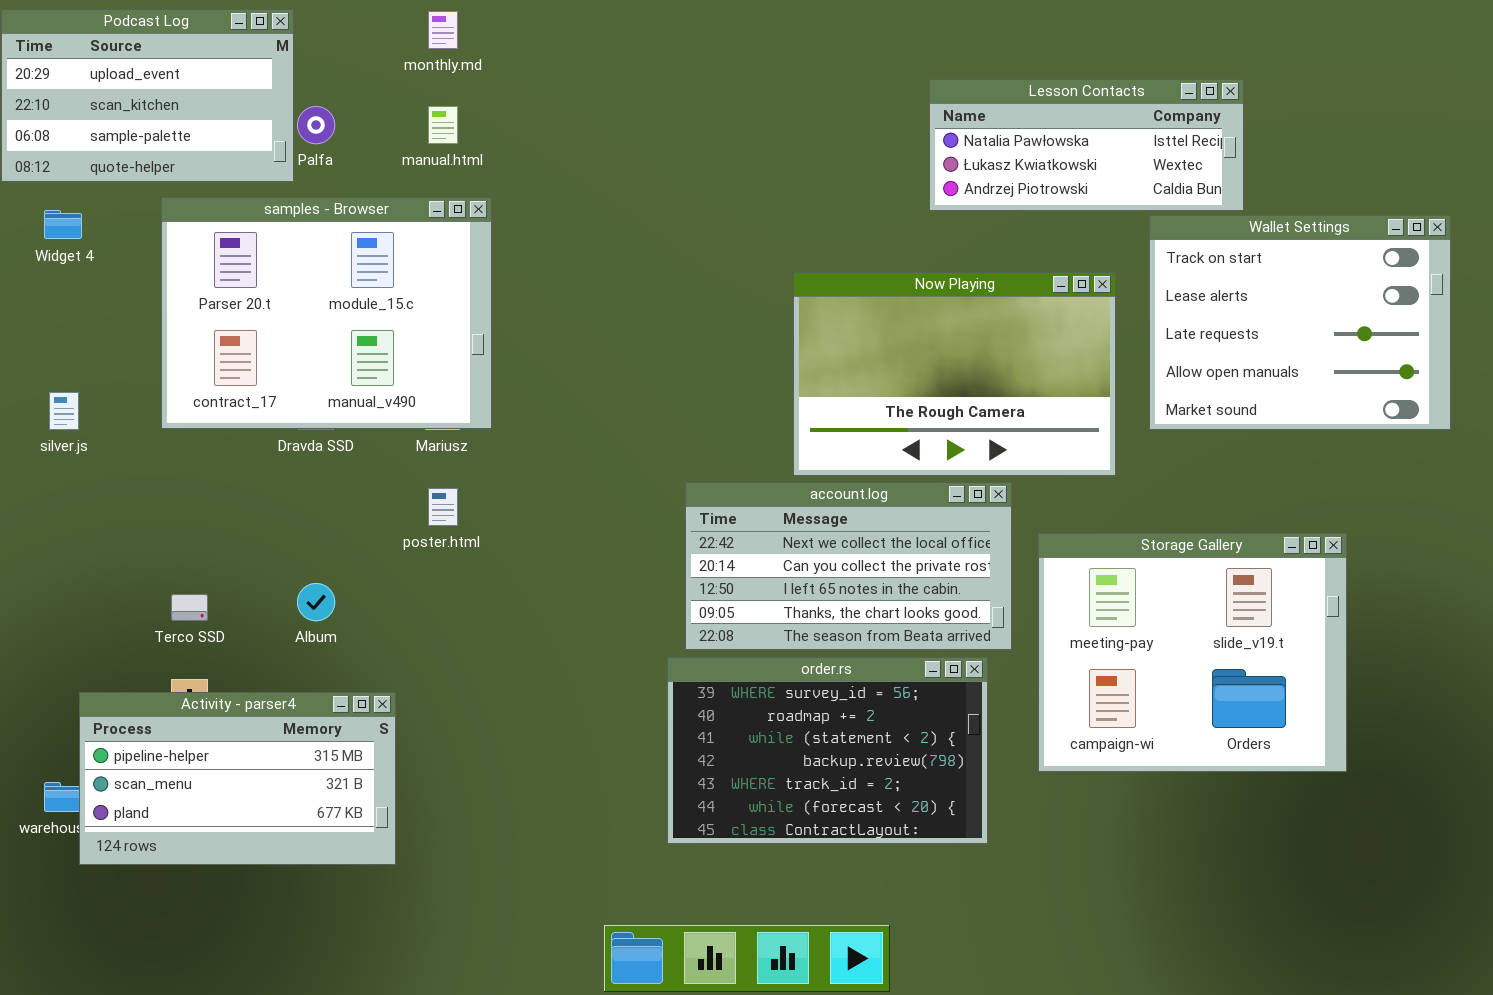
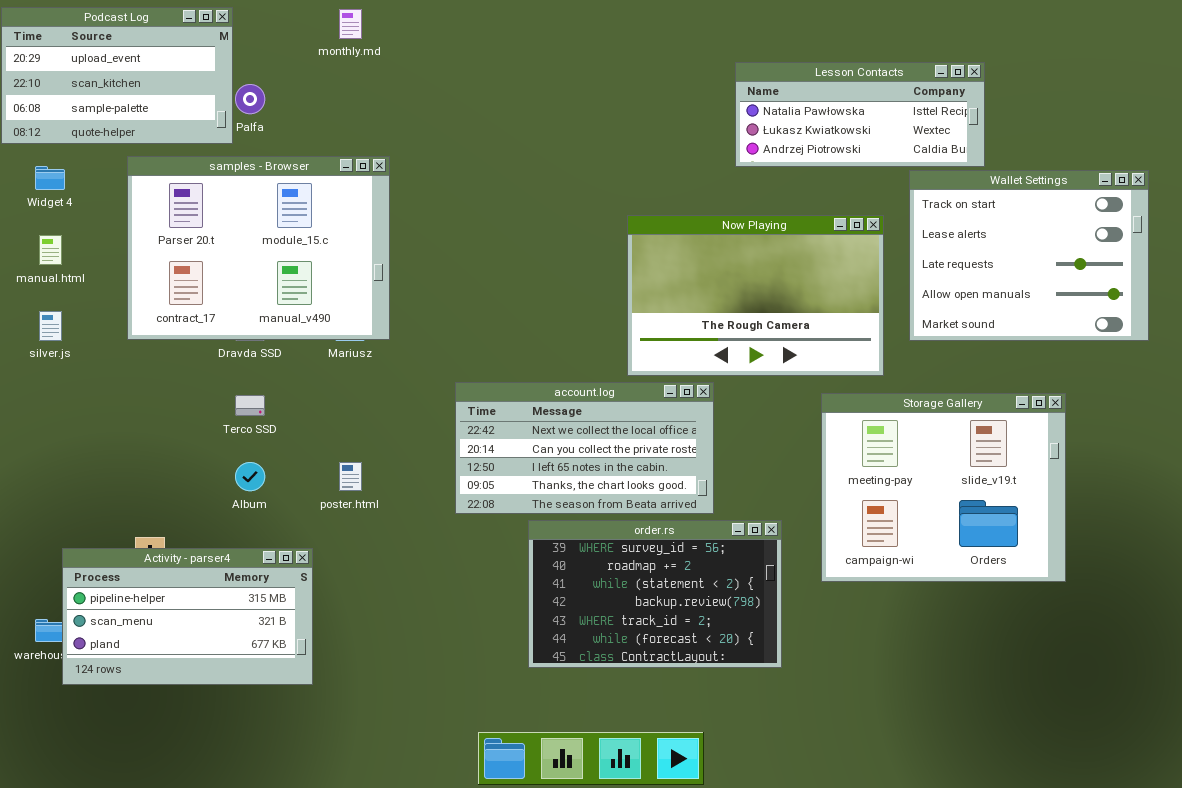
manual.html: [428,106,458,144] -> [39,235,62,265], moved
account.log: [685,482,1012,650] -> [455,382,714,514], moved
poster.html: [428,488,458,526] -> [339,462,362,491], moved
Storage Gallery: [1038,533,1347,772] -> [821,393,1066,582], moved
Terco SSD: [171,594,208,621] -> [235,395,265,416], moved

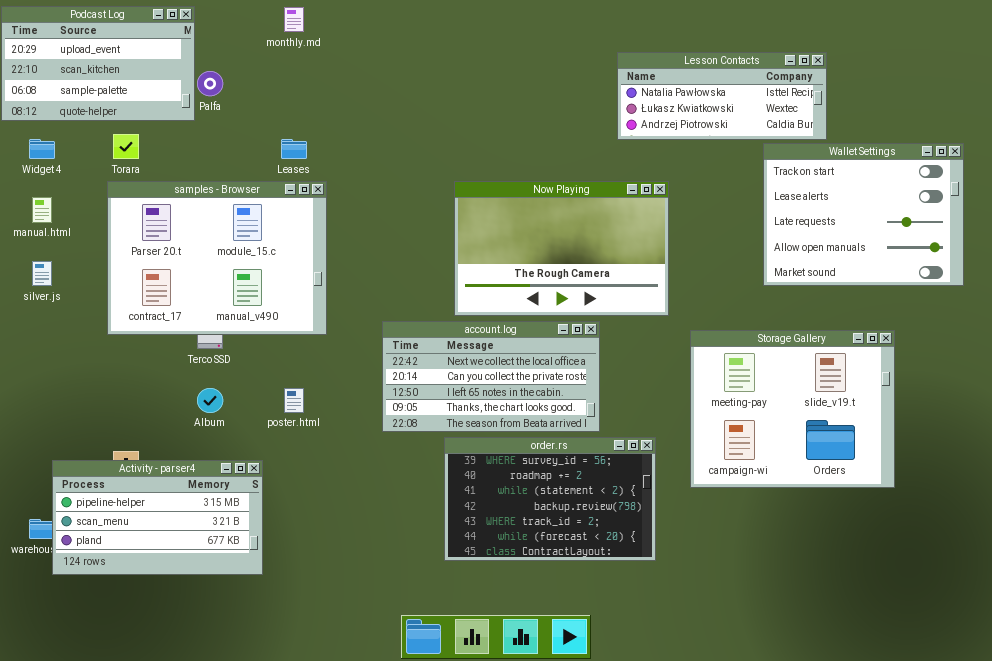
samples - Browser: [127,156,390,340] -> [107,181,327,335], moved
Now Playing: [627,215,884,376] -> [454,181,669,316], moved

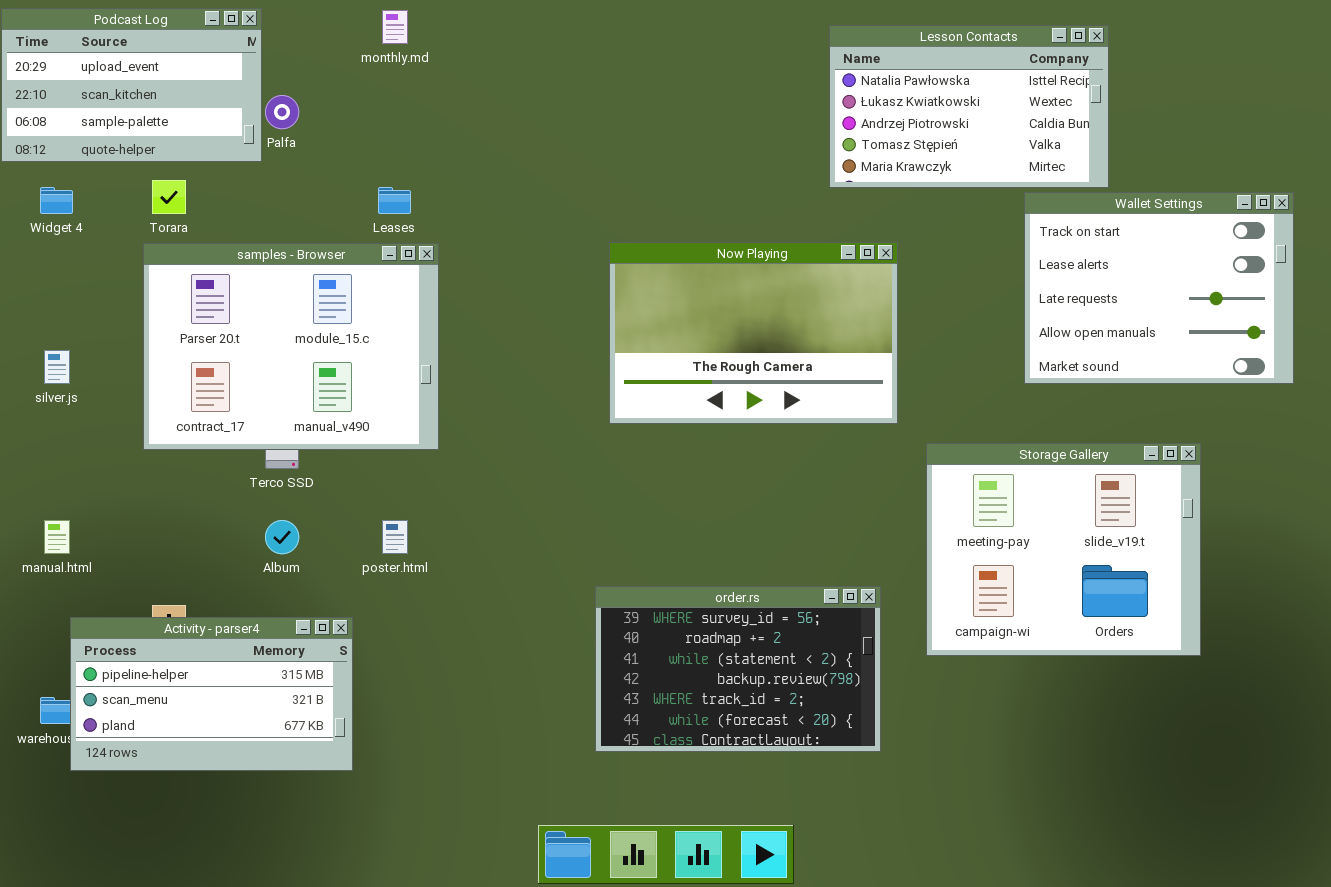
Lesson Contacts: [617,52,827,140] -> [829,25,1109,188], resized
manual.html: [32,197,52,223] -> [44,520,70,554], moved
account.log: [382,321,600,432] -> none, closed

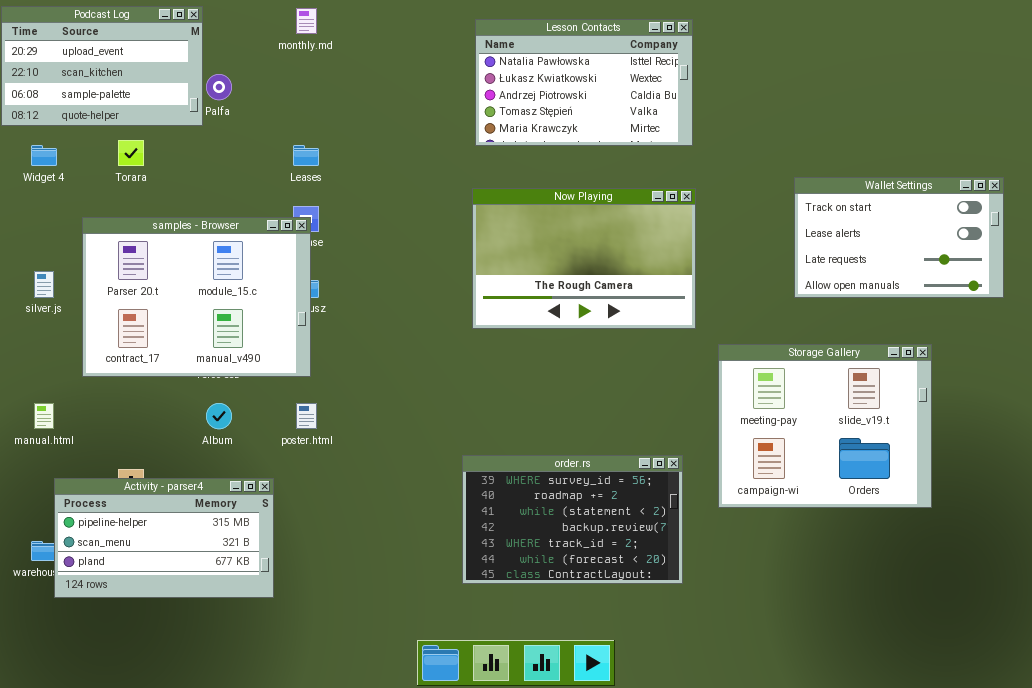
Lesson Contacts: [829,25,1109,188] -> [475,19,693,146], moved
Wallet Settings: [1024,192,1294,384] -> [794,177,1004,298], resized
samples - Browser: [143,243,439,450] -> [82,217,311,377], moved

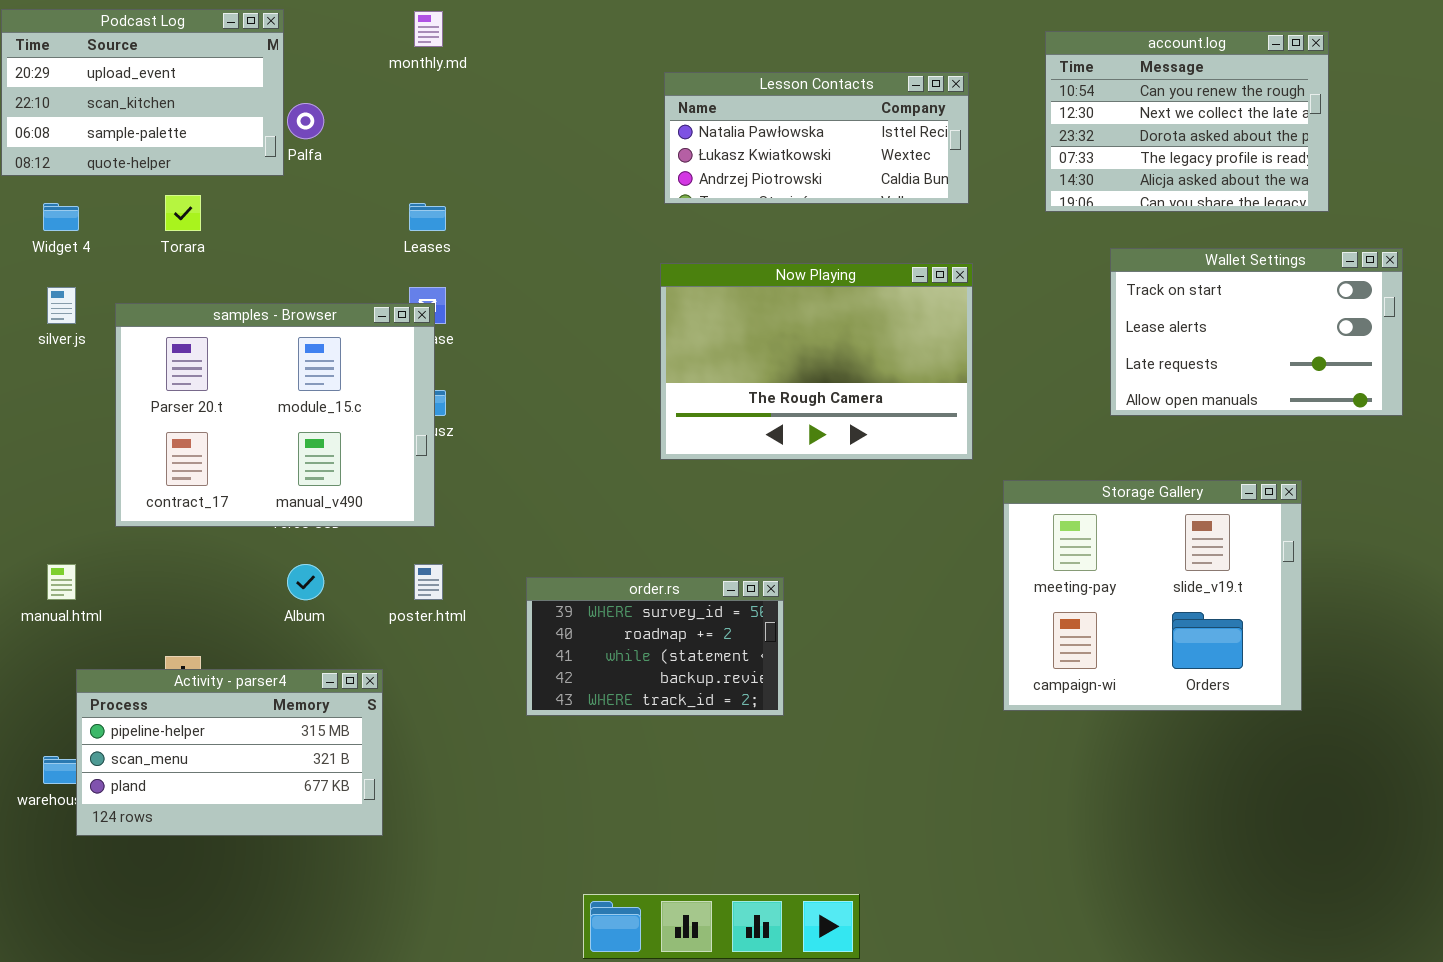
Lesson Contacts: [475,19,693,146] -> [664,72,969,204], resized
account.log: none -> [1045,31,1329,212], opened
silver.js: [34,271,54,298] -> [47,287,76,324], moved
order.rs: [462,455,683,584] -> [526,577,784,716], moved, resized

